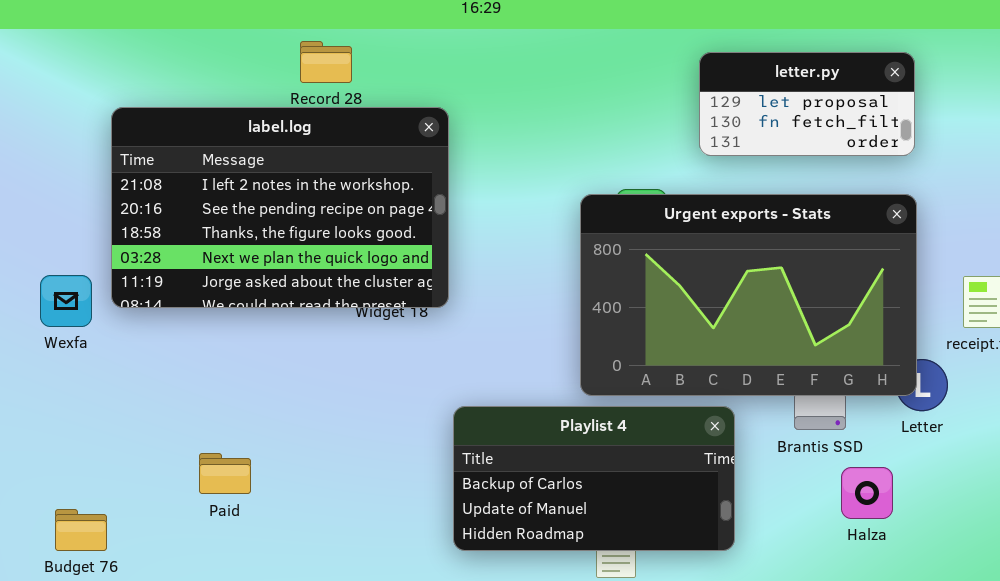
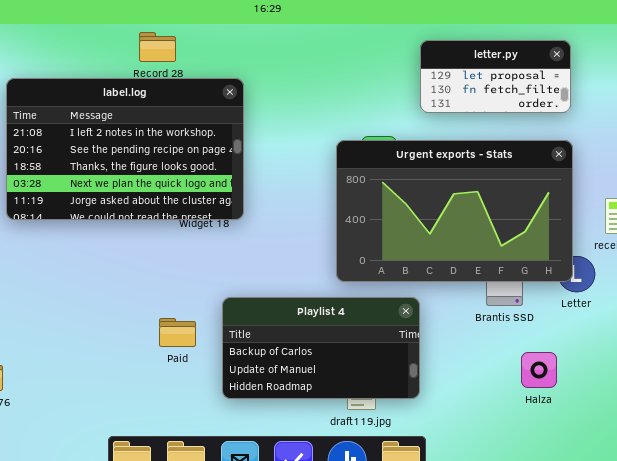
Playlist 4: [453,406,735,551] -> [222,297,420,399], moved
Paid: [199,453,251,494] -> [159,318,196,347], moved
Halza: [841,467,893,519] -> [521,352,557,388], moved

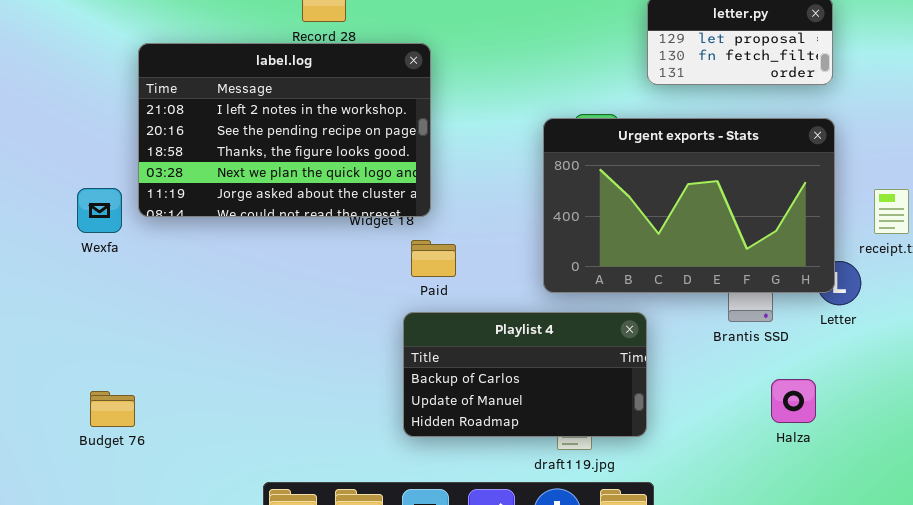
Paid: [159,318,196,347] -> [411,240,456,277], moved

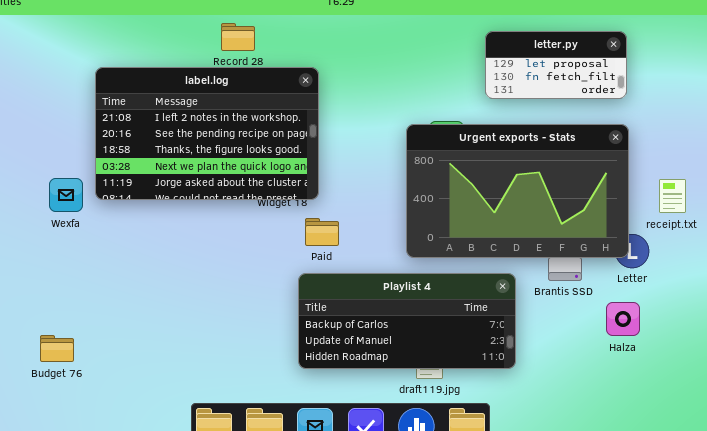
Playlist 4: [403,312,647,437] -> [298,273,516,369], resized
Halza: [771,379,816,423] -> [606,302,640,336], moved
Budget 76: [90,391,135,427] -> [40,335,74,362], moved

